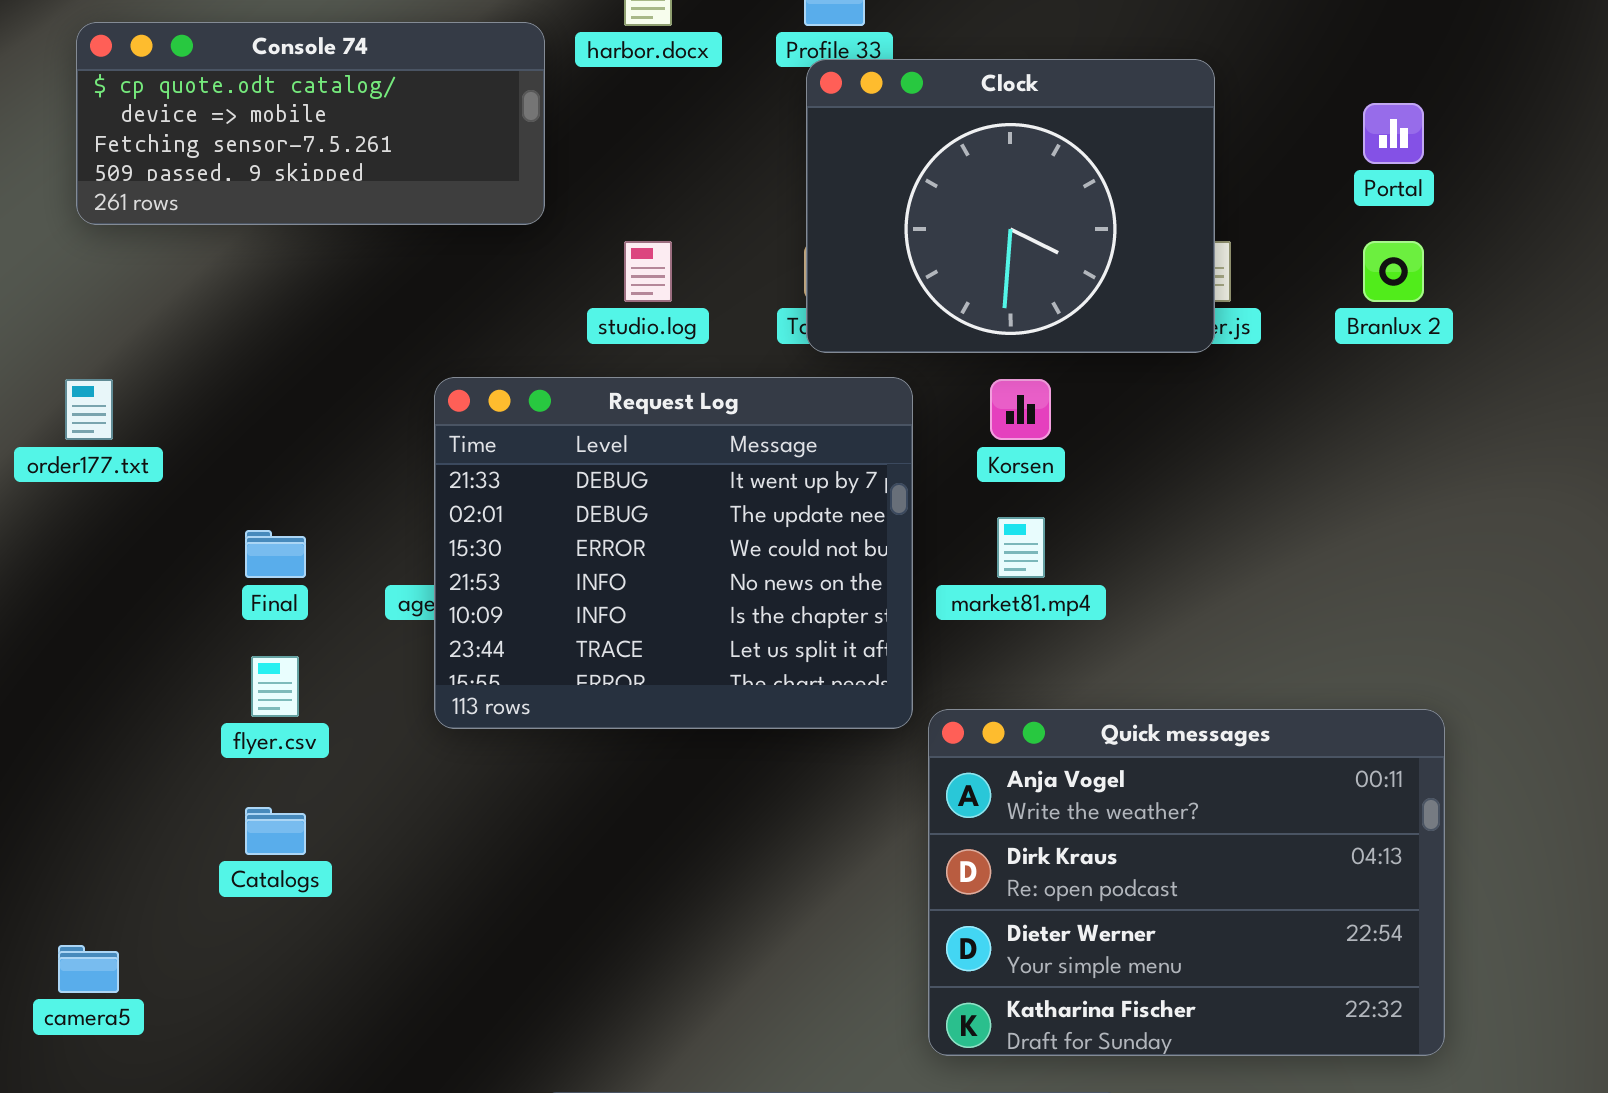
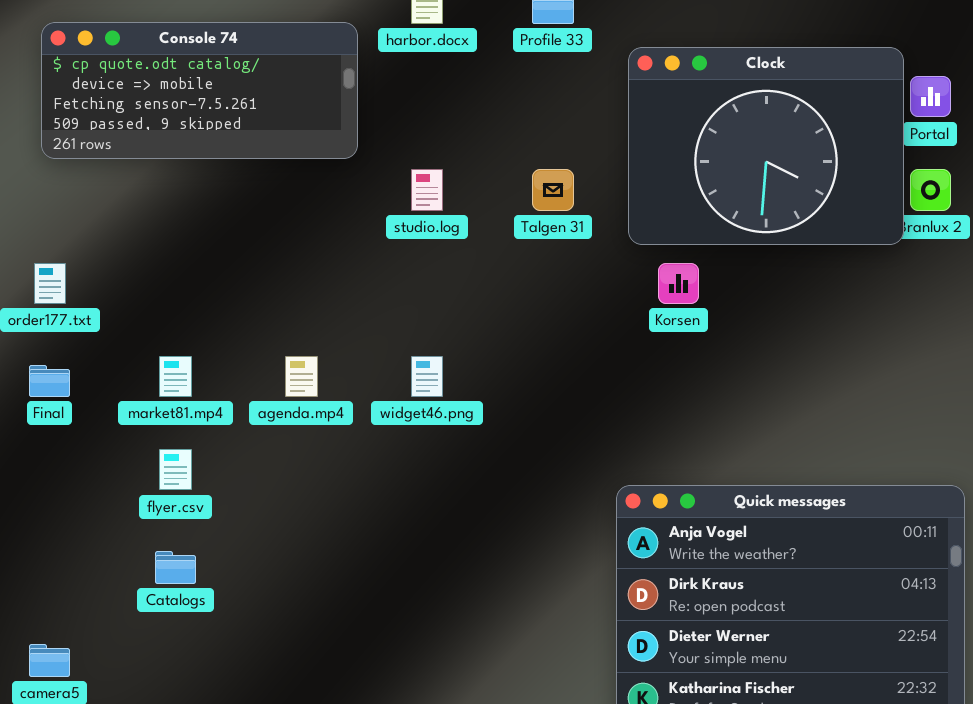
Clock: [806,59,1215,353] -> [628,47,904,245], moved
Request Log: [434,377,913,729] -> none, closed
market81.mp4: [997,517,1045,578] -> [159,356,192,397], moved
Final: [245,530,306,578] -> [29,365,70,397], moved

